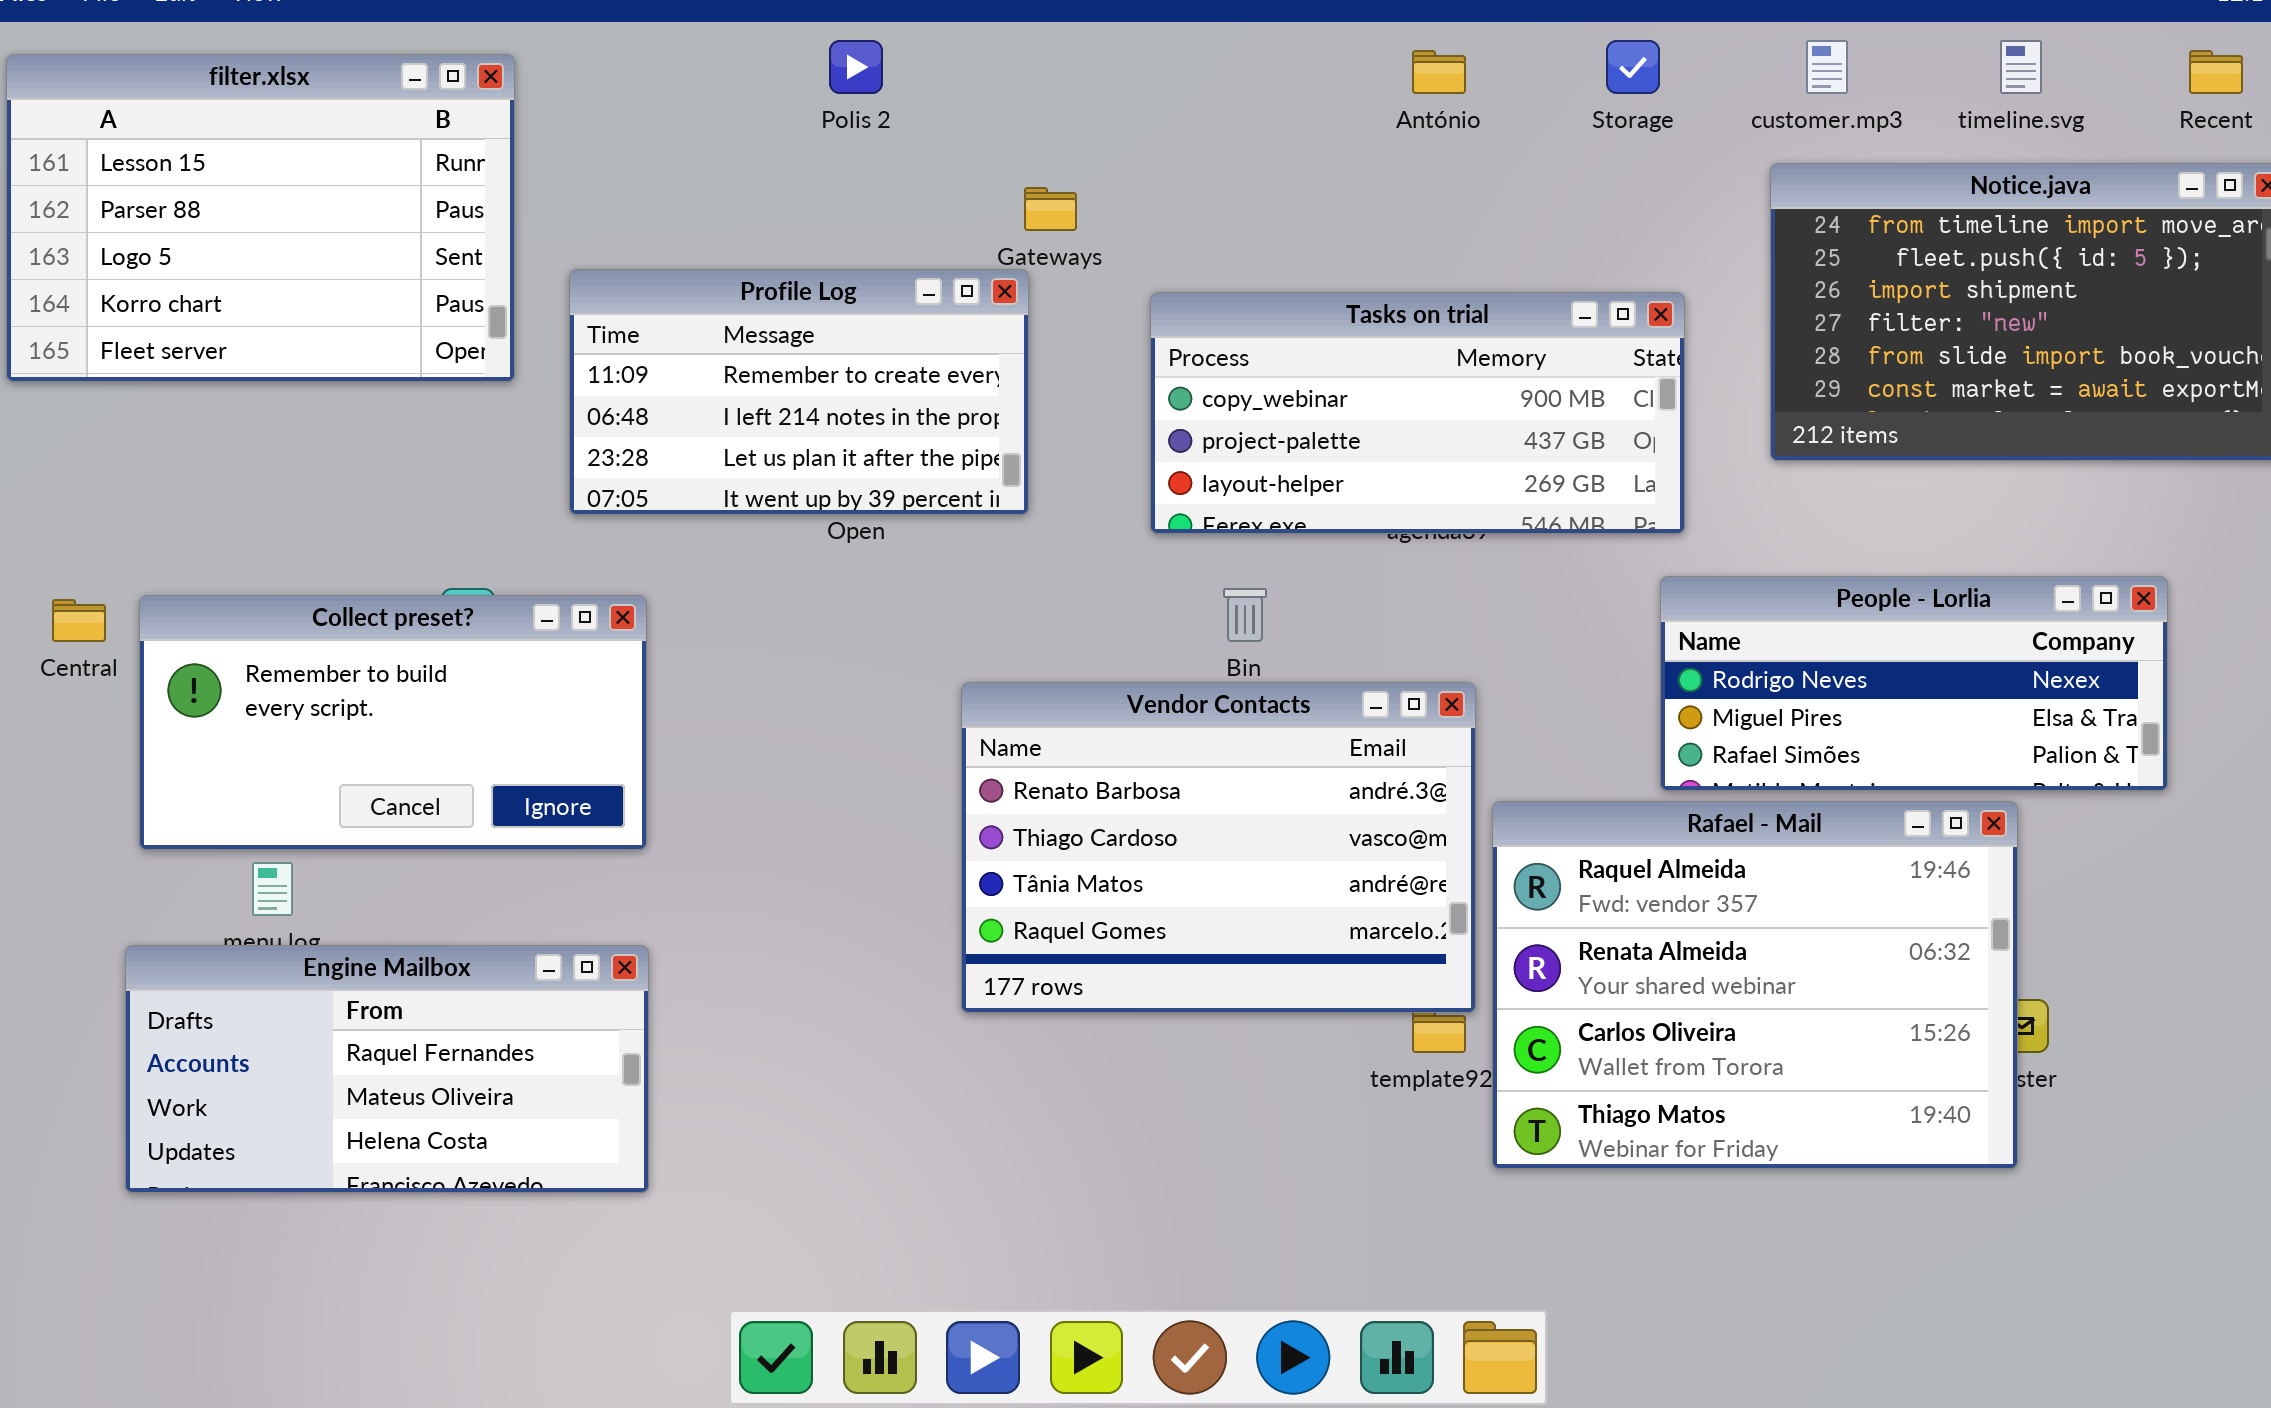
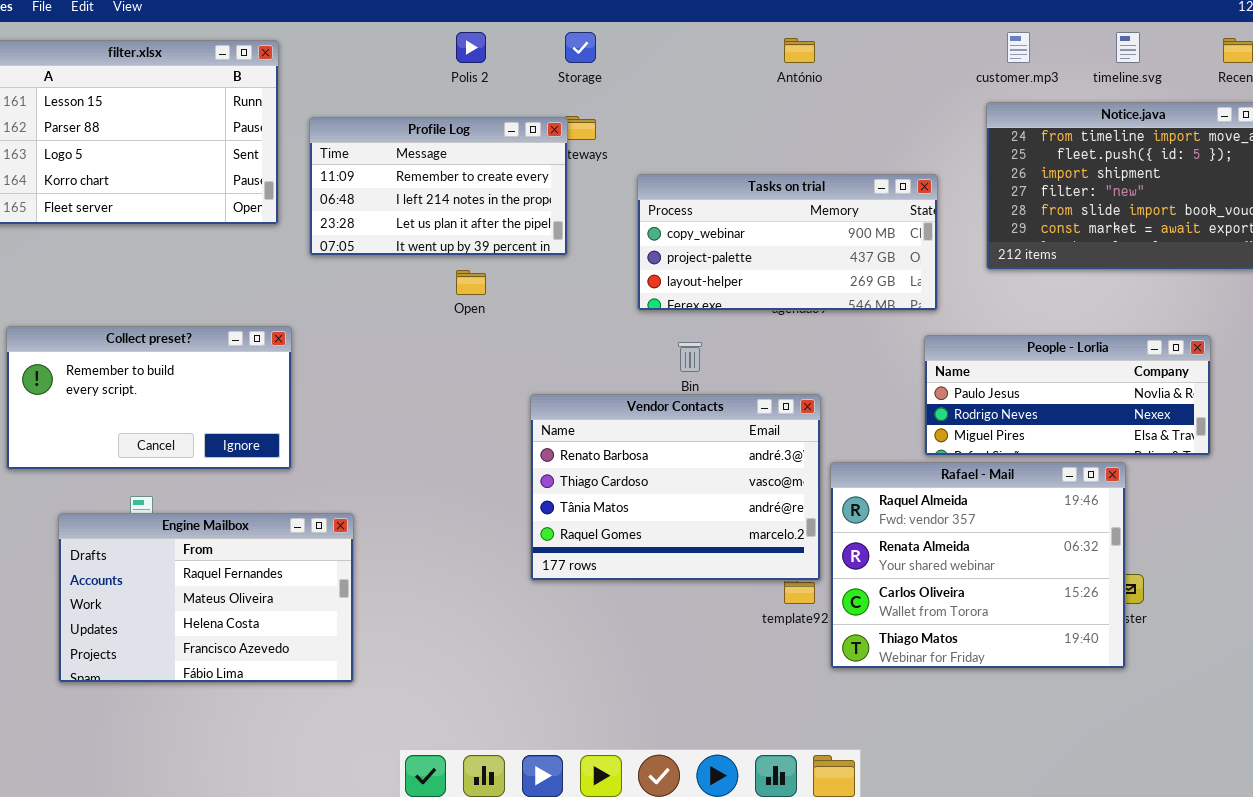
Storage: [1606,40,1660,94] -> [565,32,596,63], moved
Profile Log: [569,269,1029,515] -> [309,117,568,256], moved
People - Lorlia: [1660,576,2168,791] -> [924,335,1211,456], scrolled up 1 row
Collect preset?: [139,595,647,850] -> [6,326,292,470], moved
Engine Mailbox: [125,945,649,1193] -> [58,513,354,683], resized

